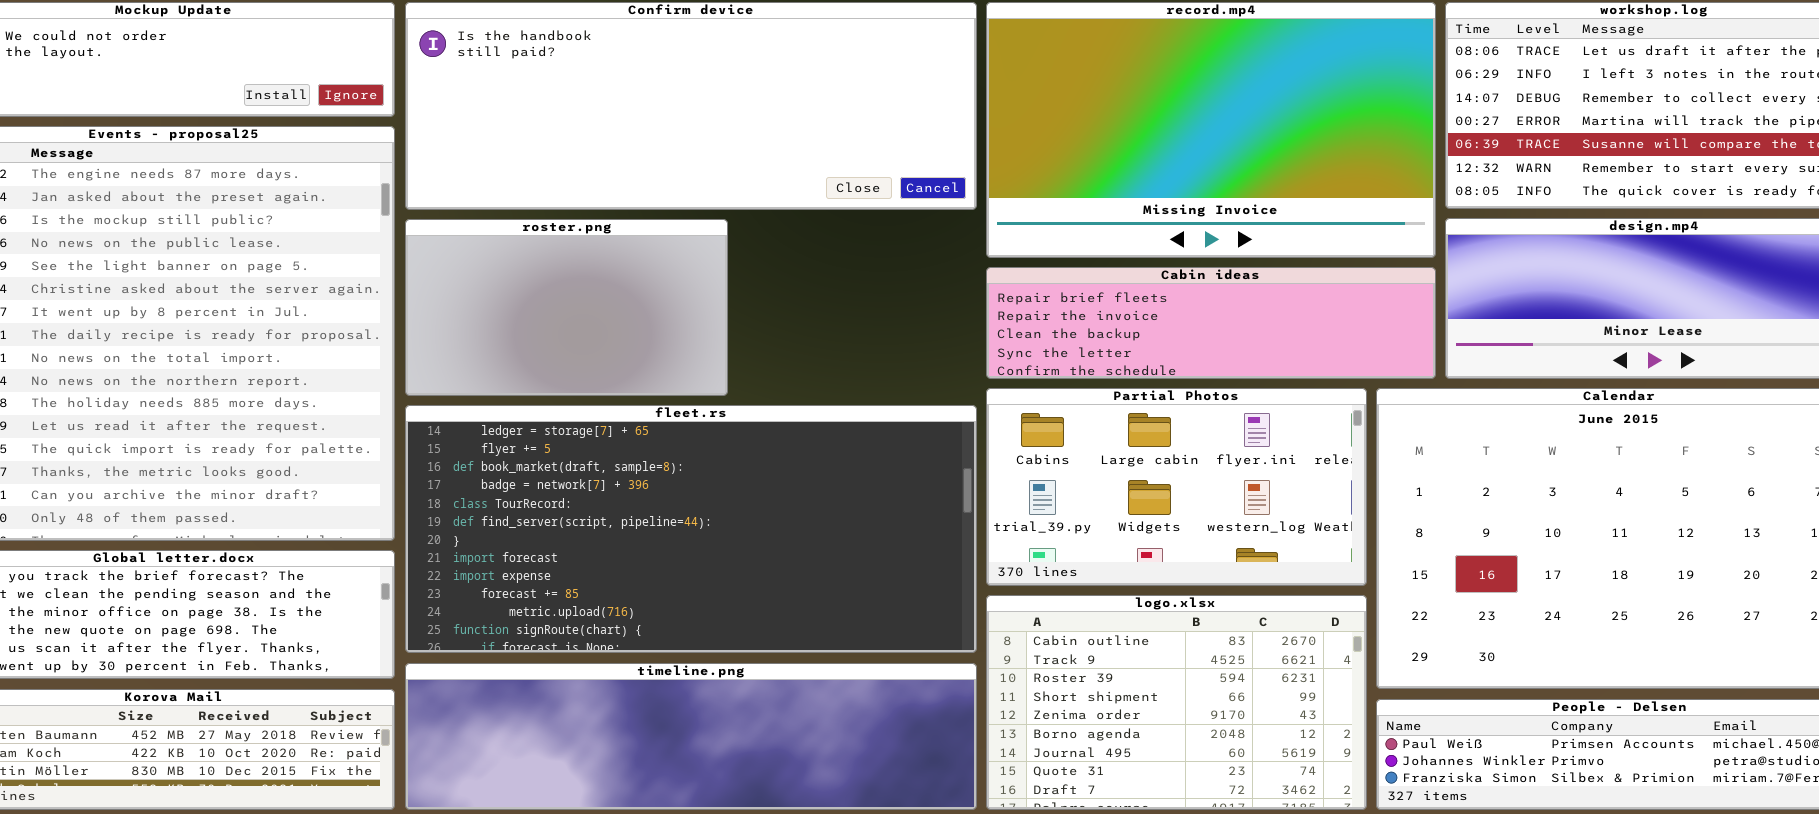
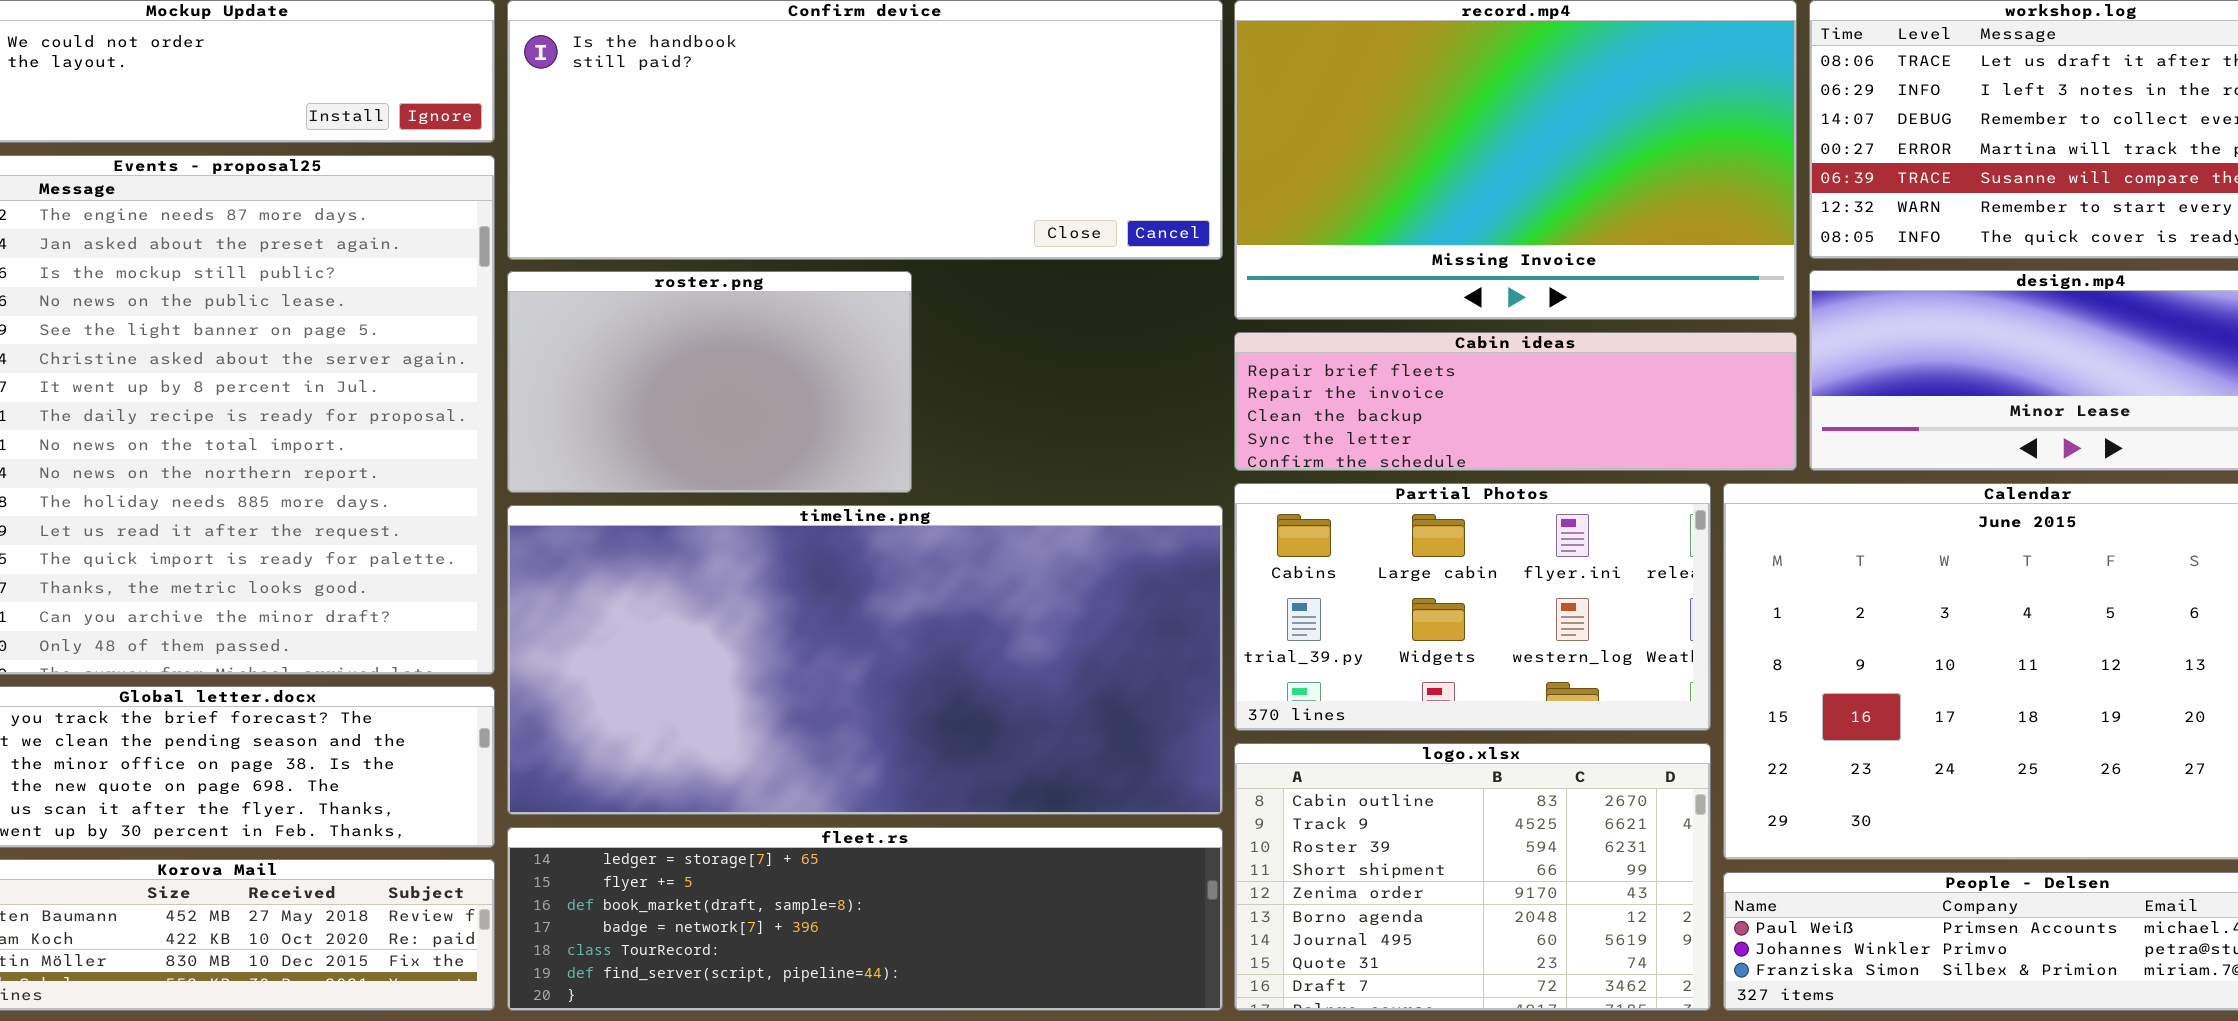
fleet.rs: [405,405,977,653] -> [507,827,1223,1011], moved, resized
timeline.png: [405,663,977,810] -> [507,505,1223,815], moved, resized

